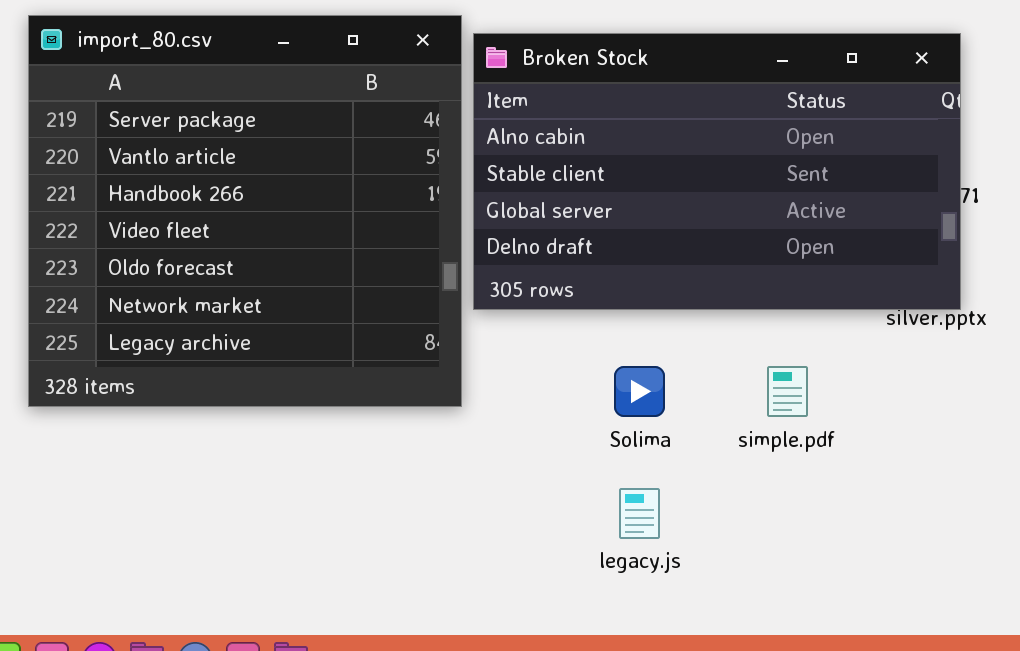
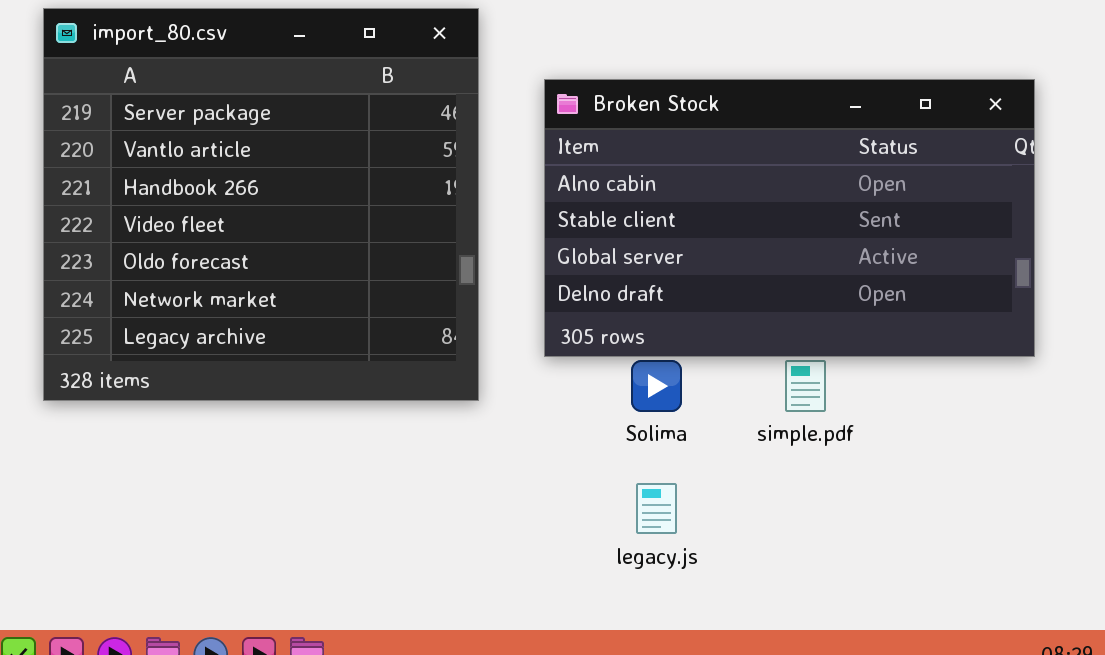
Broken Stock: [473,33,961,310] -> [544,79,1035,357], moved

